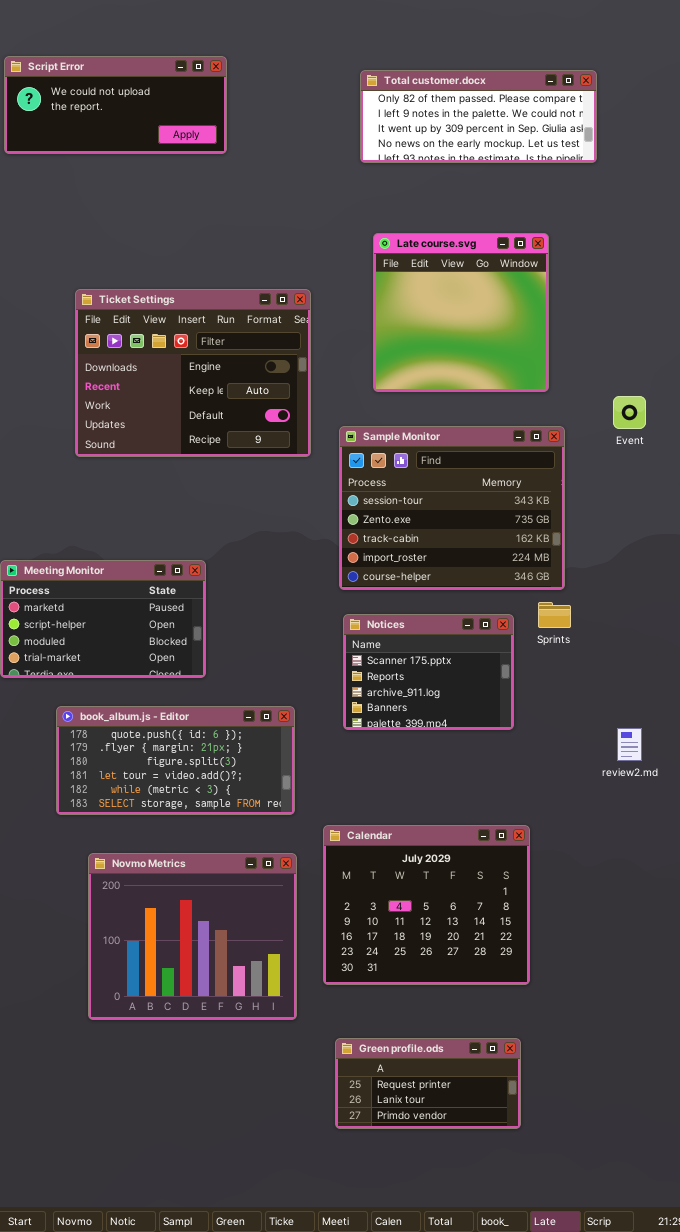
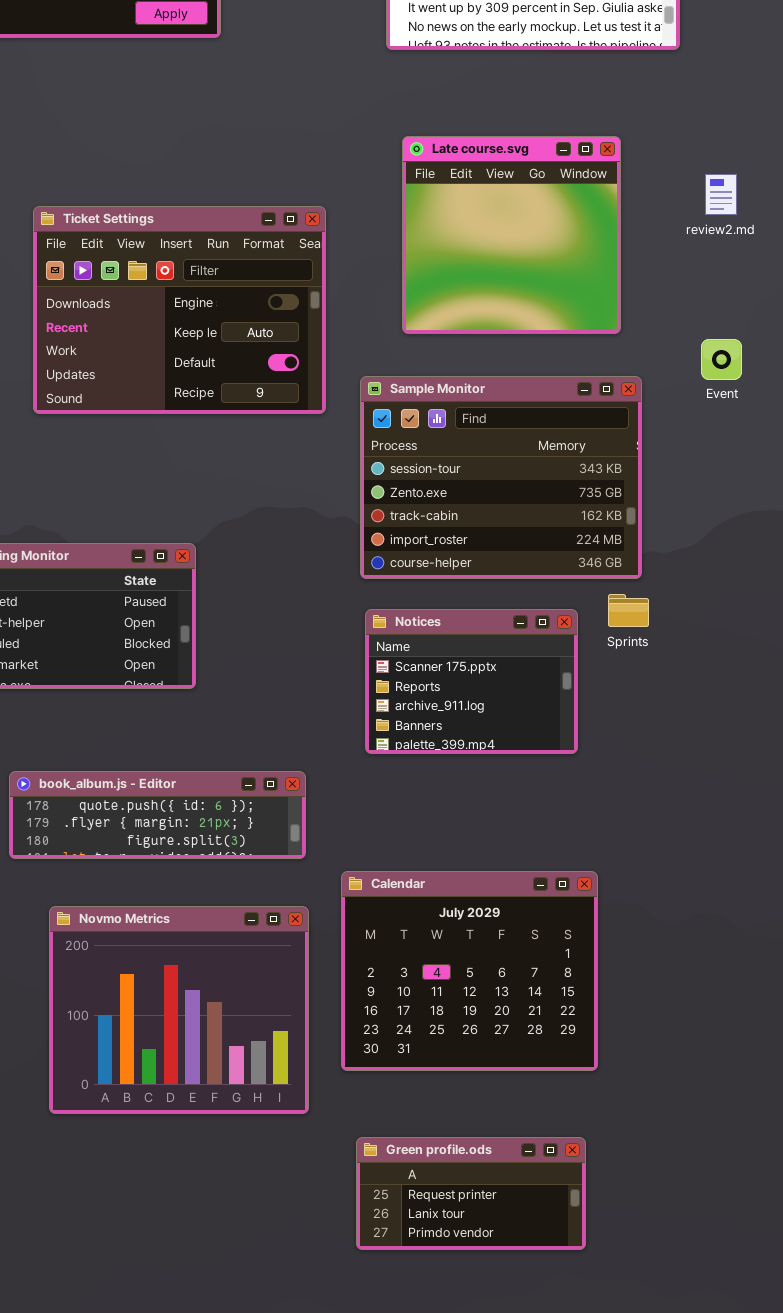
book_album.js - Editor: [56,706,295,815] -> [9,771,306,859], resized
review2.md: [617,728,642,761] -> [705,174,737,215], moved

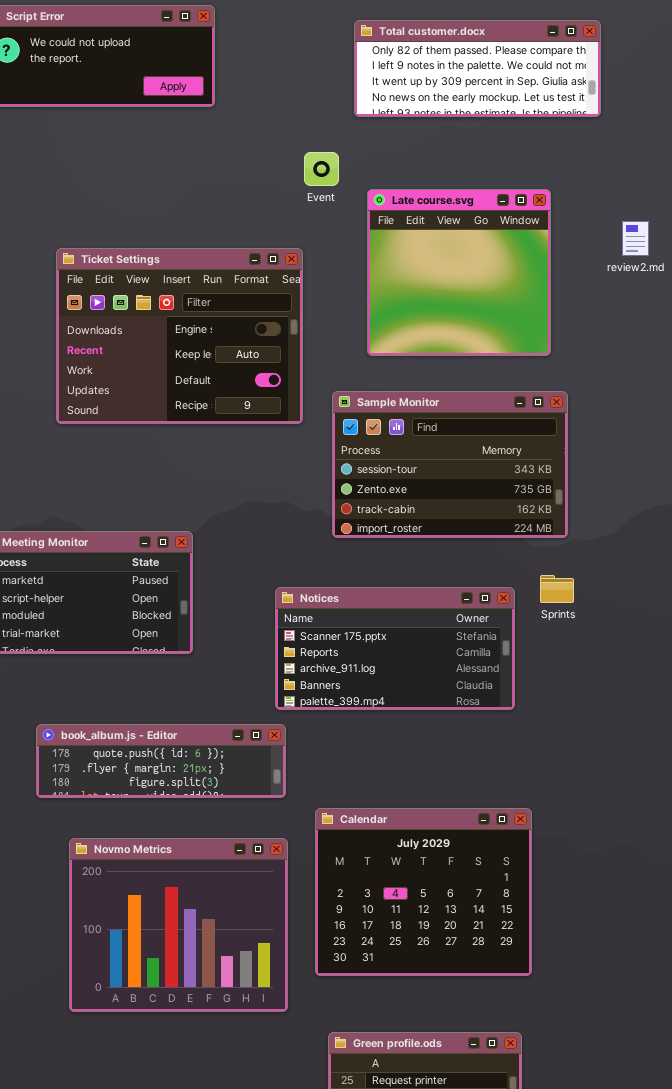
Event: [701,339,742,380] -> [304,152,339,186], moved
Sample Monitor: [360,376,642,579] -> [332,391,568,538], resized
Notices: [365,609,578,754] -> [275,587,515,710], resized

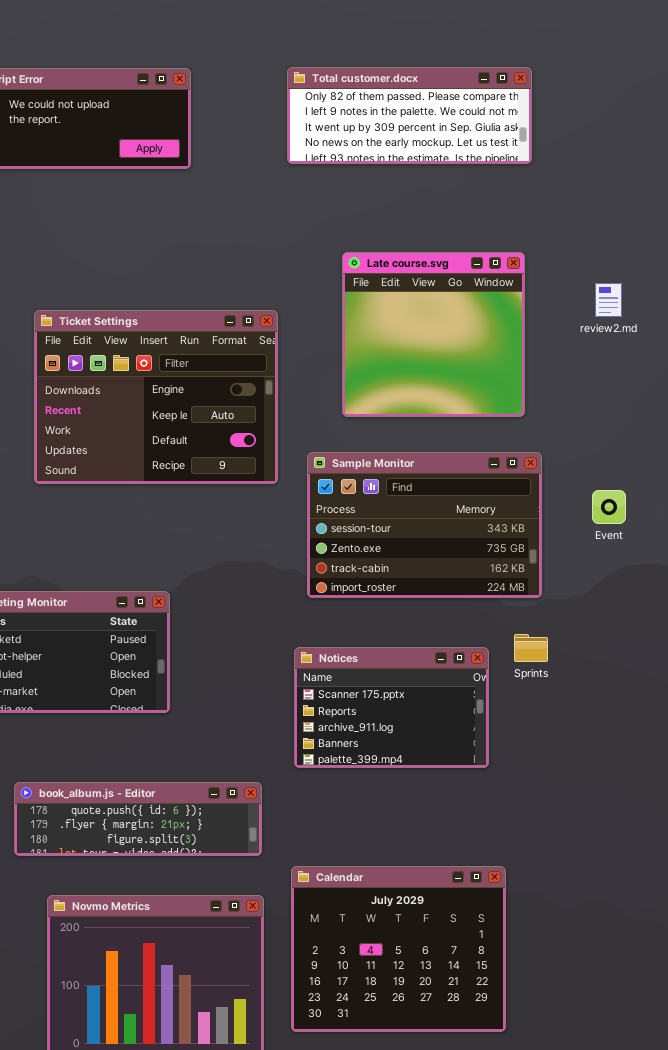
Total customer.docx: [354,20,601,117] -> [287,67,532,164], moved
Event: [304,152,339,186] -> [592,490,626,524], moved
Notices: [275,587,515,710] -> [294,647,489,768], resized

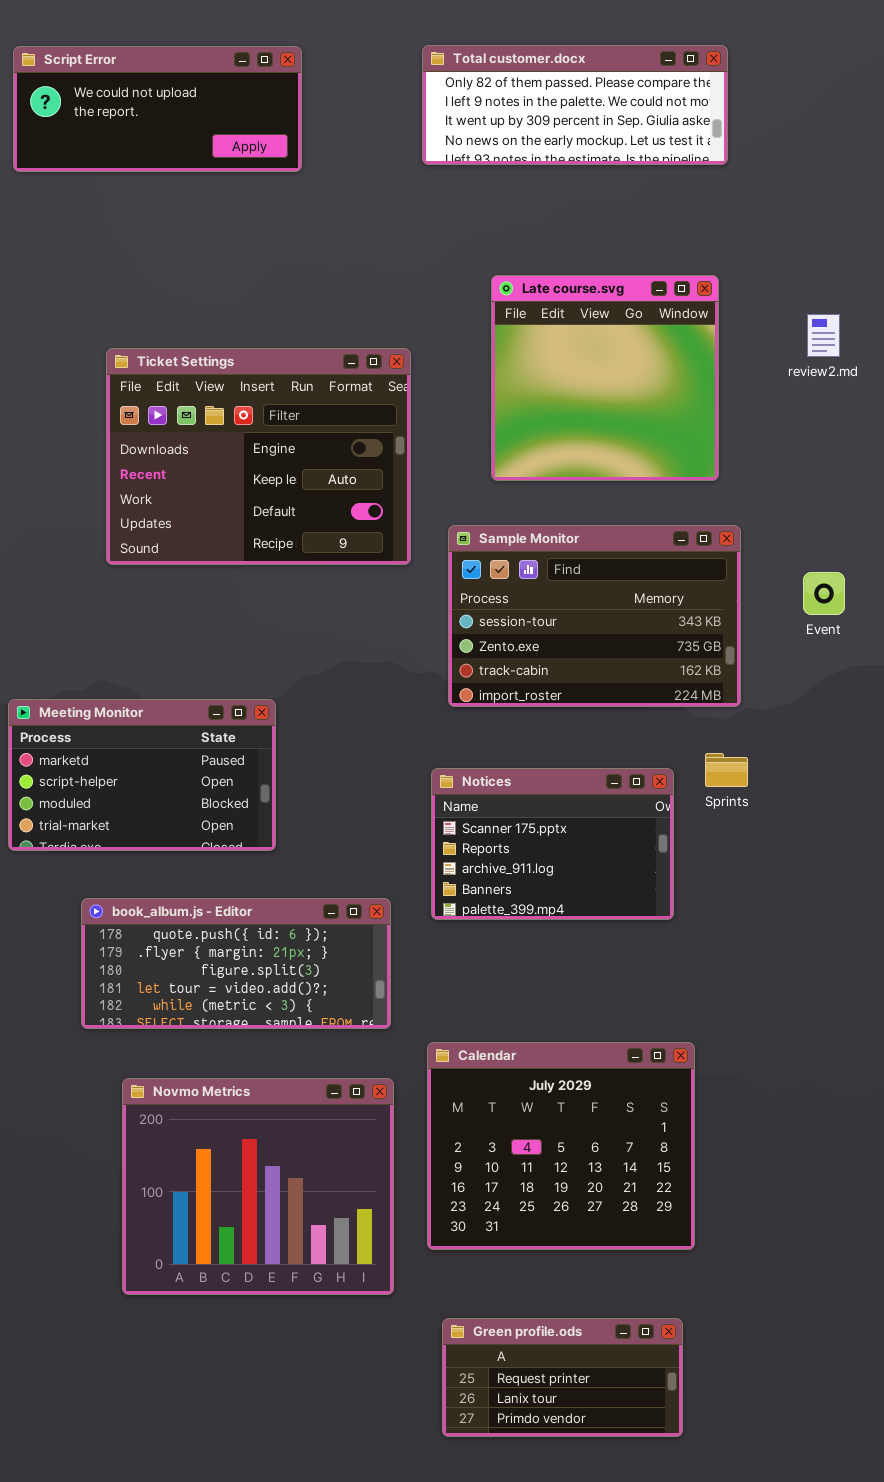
book_album.js - Editor: [14,782,262,856] -> [81,898,391,1029], resized

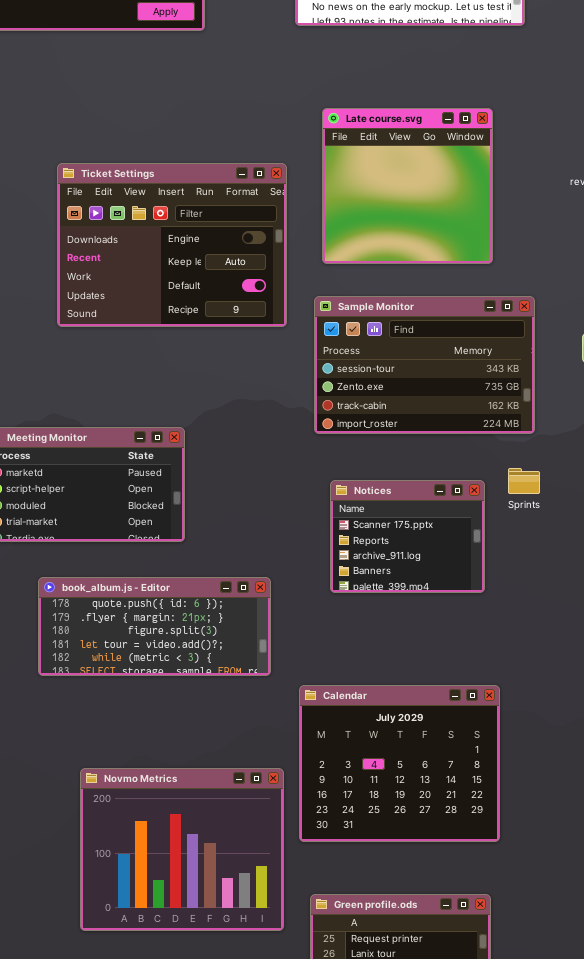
Late course.svg: [491,275,719,481] -> [322,108,493,264], moved
Notices: [431,768,674,920] -> [330,480,485,593], resized
Novmo Metrics: [122,1078,394,1295] -> [80,768,284,931], moved

